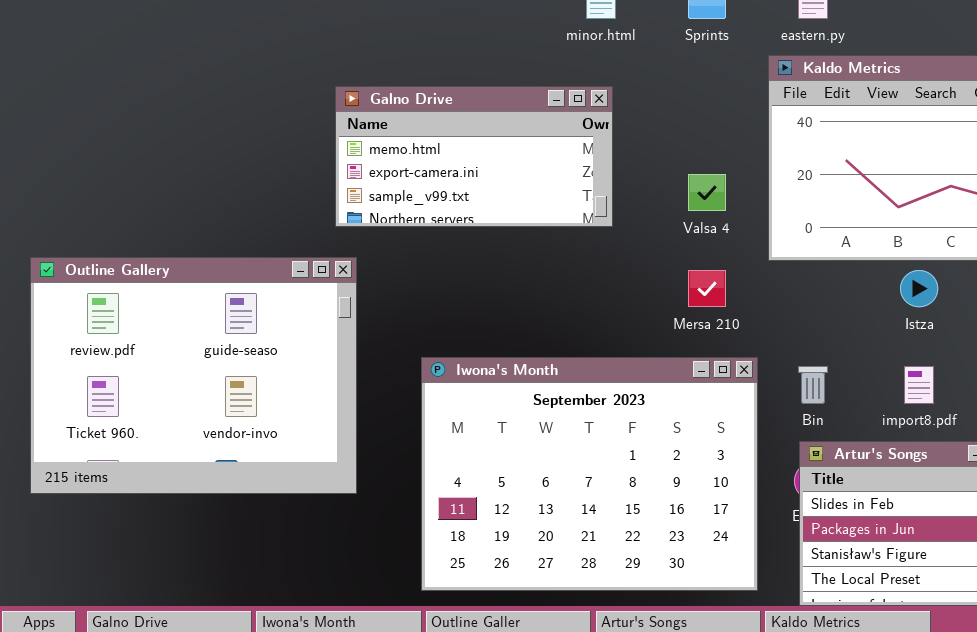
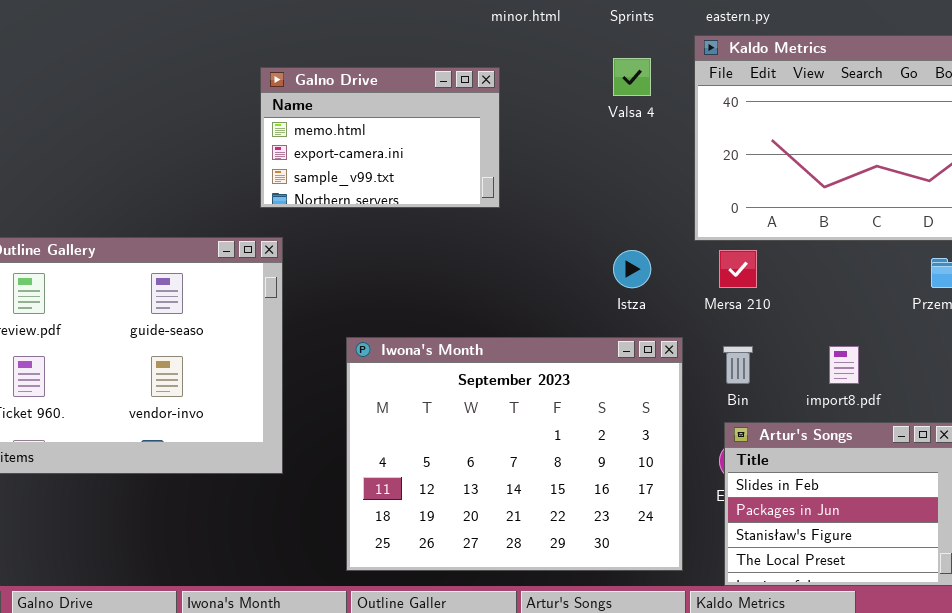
Galno Drive: [335,86,613,227] -> [260,67,500,208], resized
Valsa 4: [688,174,726,211] -> [613,58,651,96], moved
Mersa 210: [688,270,726,307] -> [719,250,757,288], moved
Istza: [900,270,938,307] -> [613,250,651,288], moved

